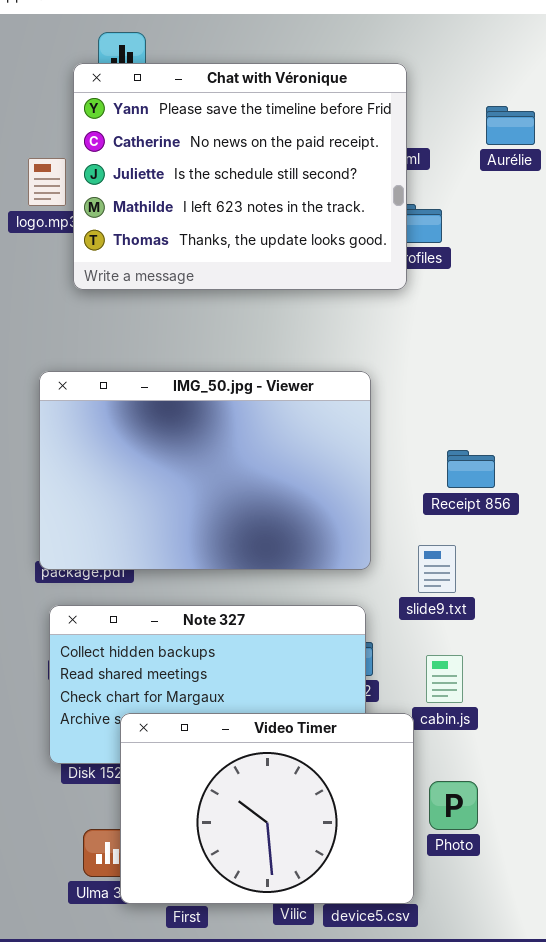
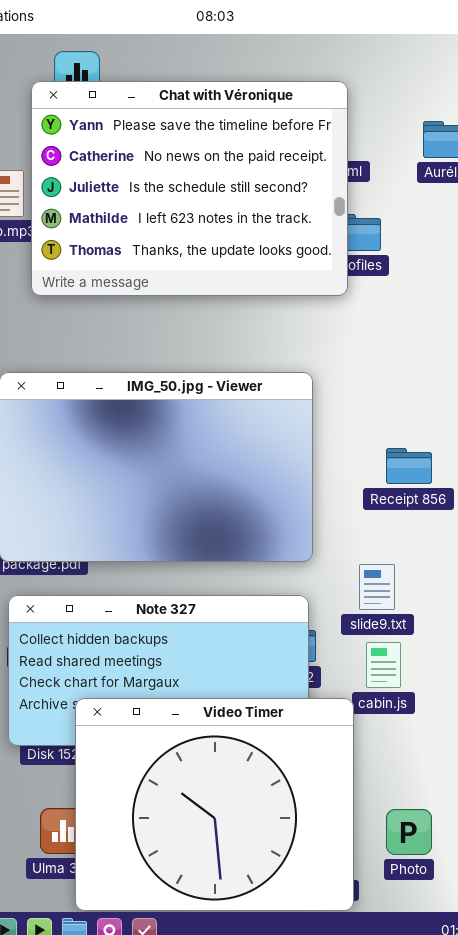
slide9.txt: [418,545,456,593] -> [359,564,395,610], moved
Video Timer: [120,713,414,904] -> [75,698,354,911], resized
Photo: [429,781,478,830] -> [386,809,432,855], moved

